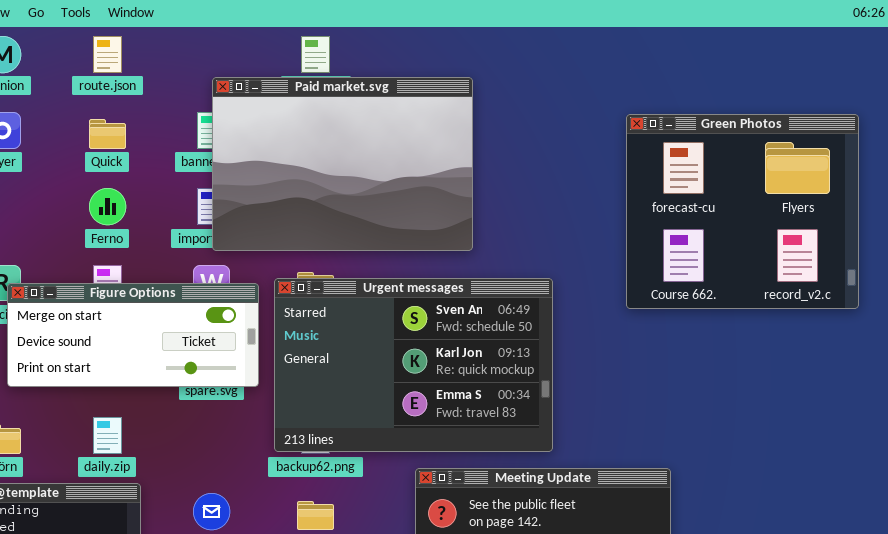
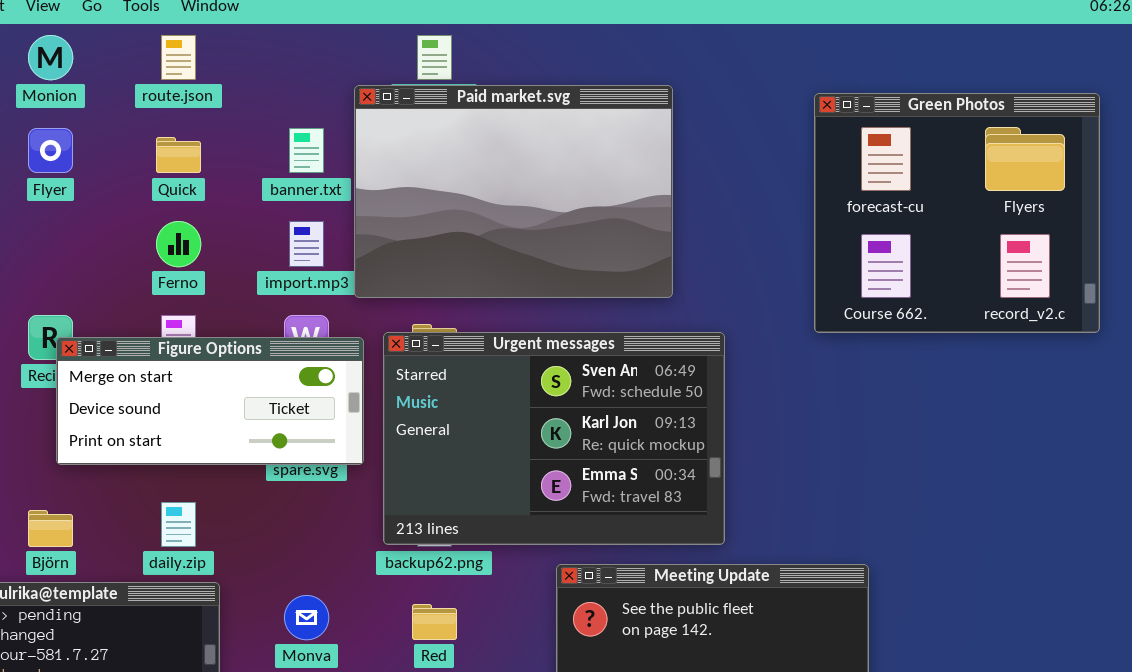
Paid market.svg: [212,77,473,251] -> [354,85,673,298], moved
Green Photos: [626,114,859,309] -> [814,93,1100,333], moved

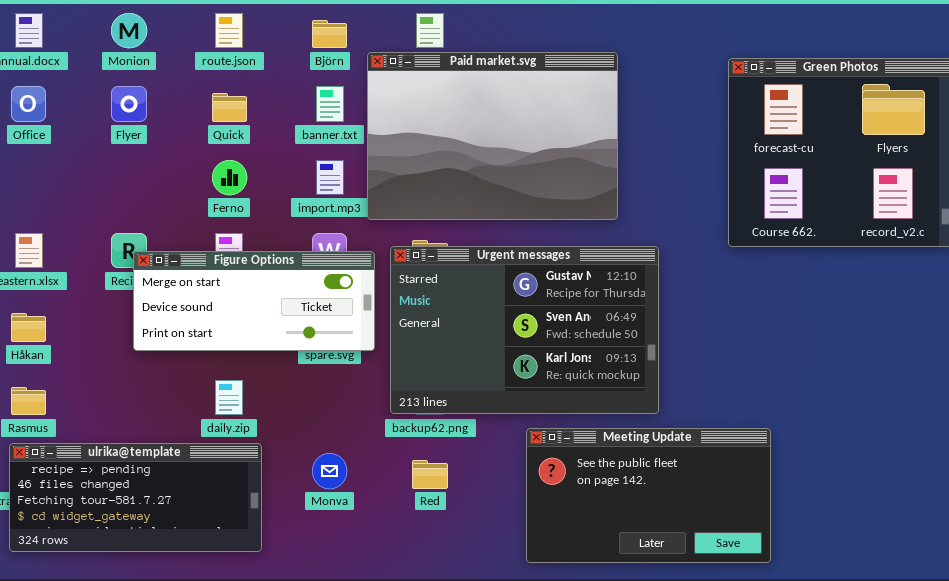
Urgent messages: [383,332,725,545] -> [390,246,659,414], scrolled up 1 row
Björn: [28,510,73,547] -> [312,20,347,48], moved

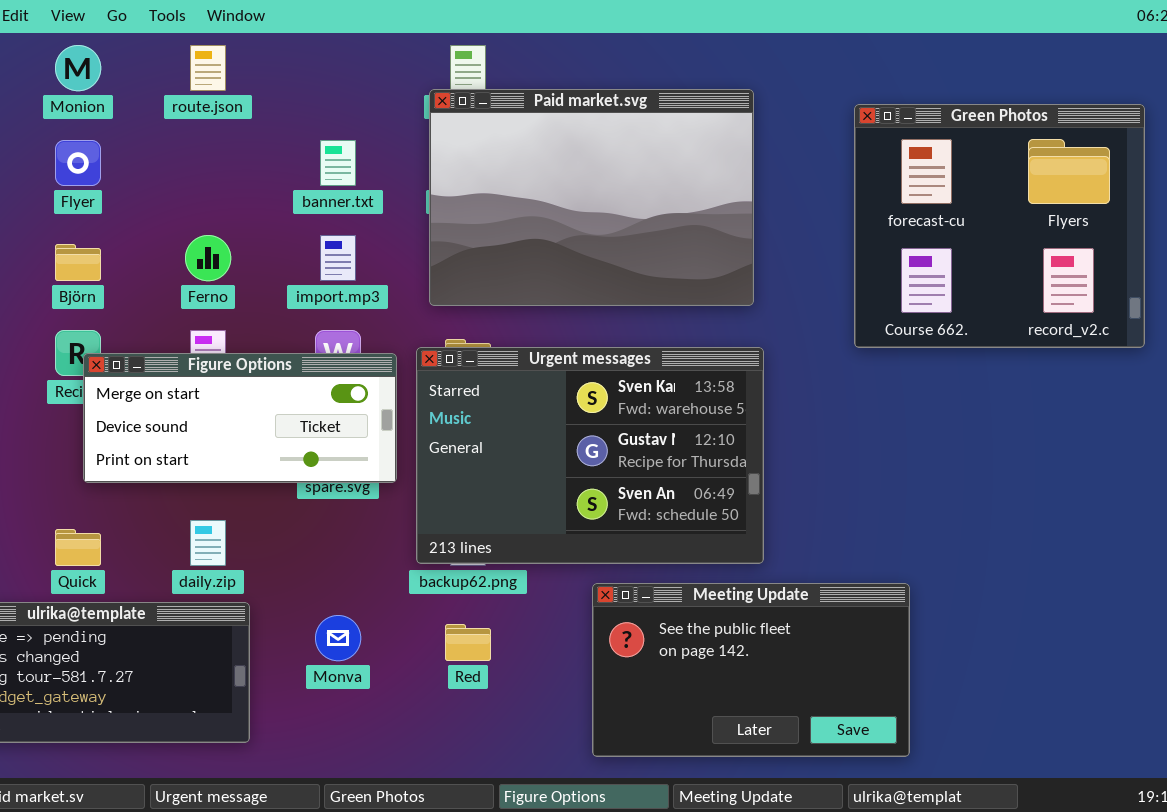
Björn: [312,20,347,48] -> [55,244,101,281], moved
Paid market.svg: [367,52,618,220] -> [429,89,754,306], moved
Quick: [212,93,247,122] -> [55,529,101,566], moved
Urgent messages: [390,246,659,414] -> [416,347,764,564], scrolled up 1 row

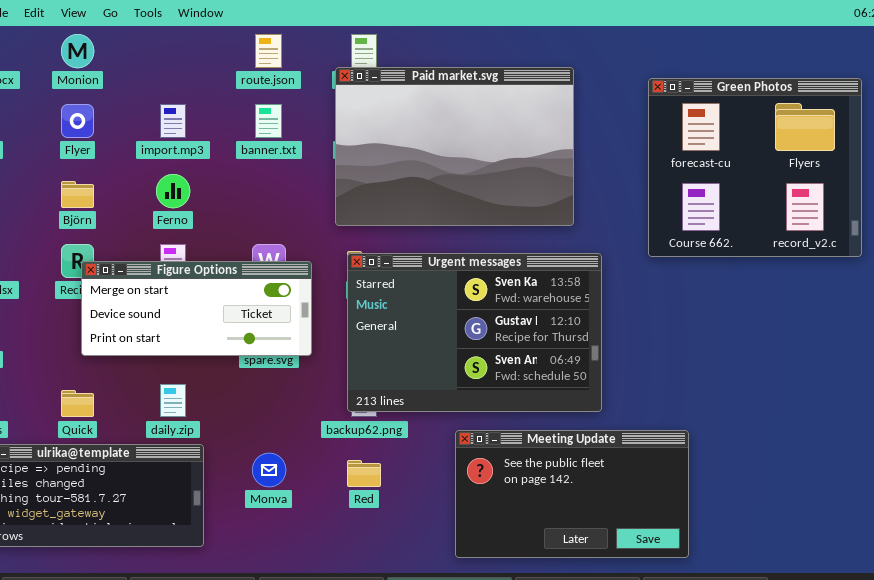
route.json: [190,45,226,91] -> [255,34,282,68], moved
import.mp3: [320,235,356,281] -> [160,104,186,138], moved
Urgent messages: [416,347,764,564] -> [347,253,602,412], moved

